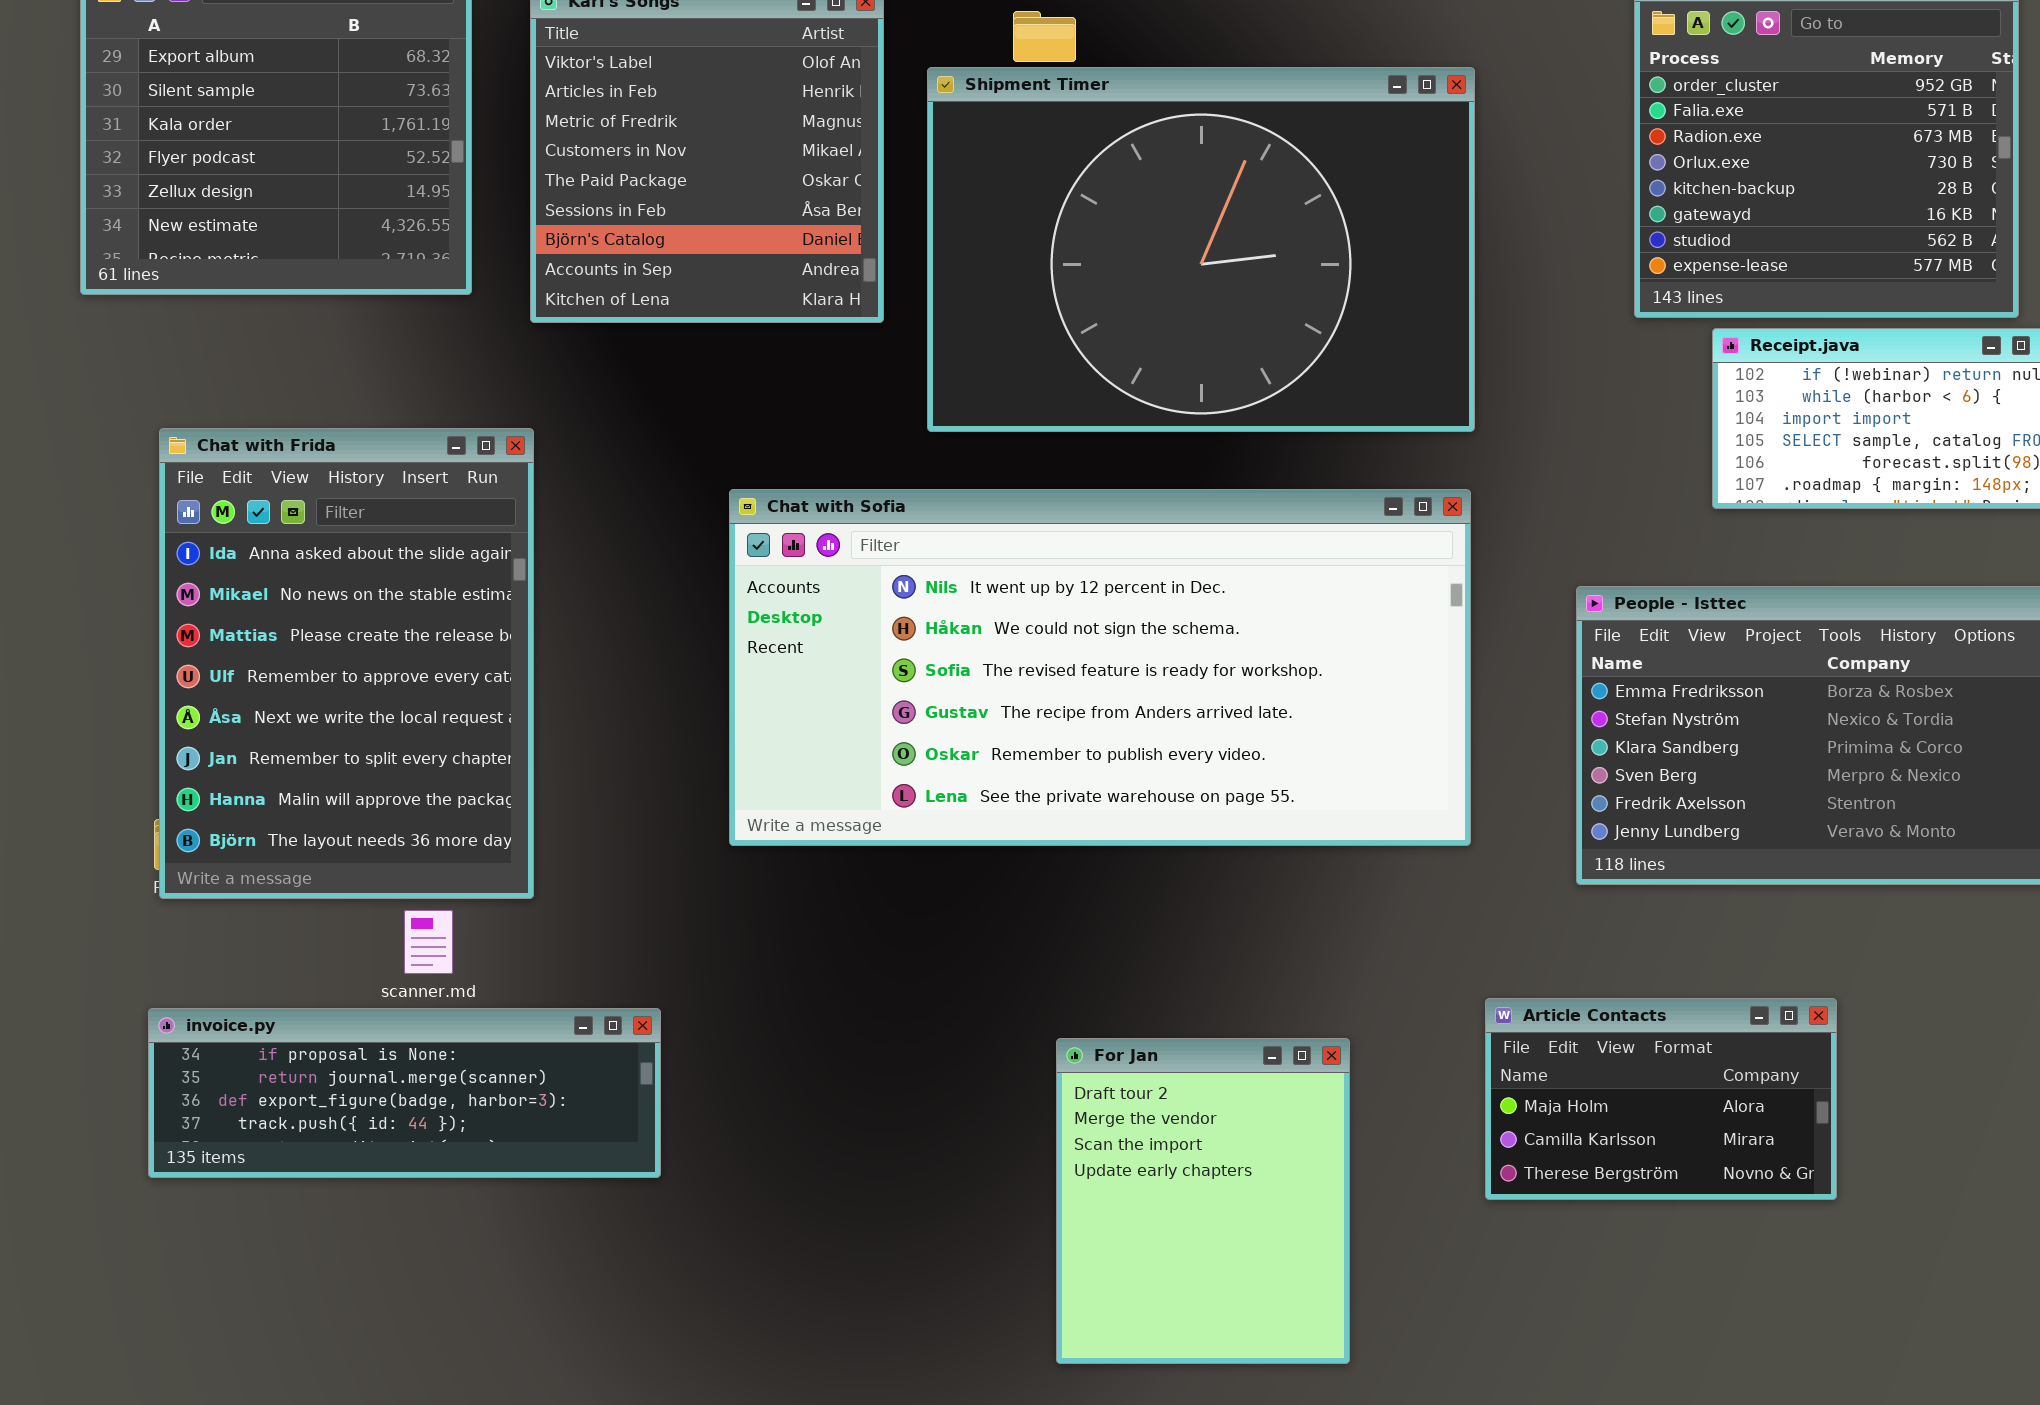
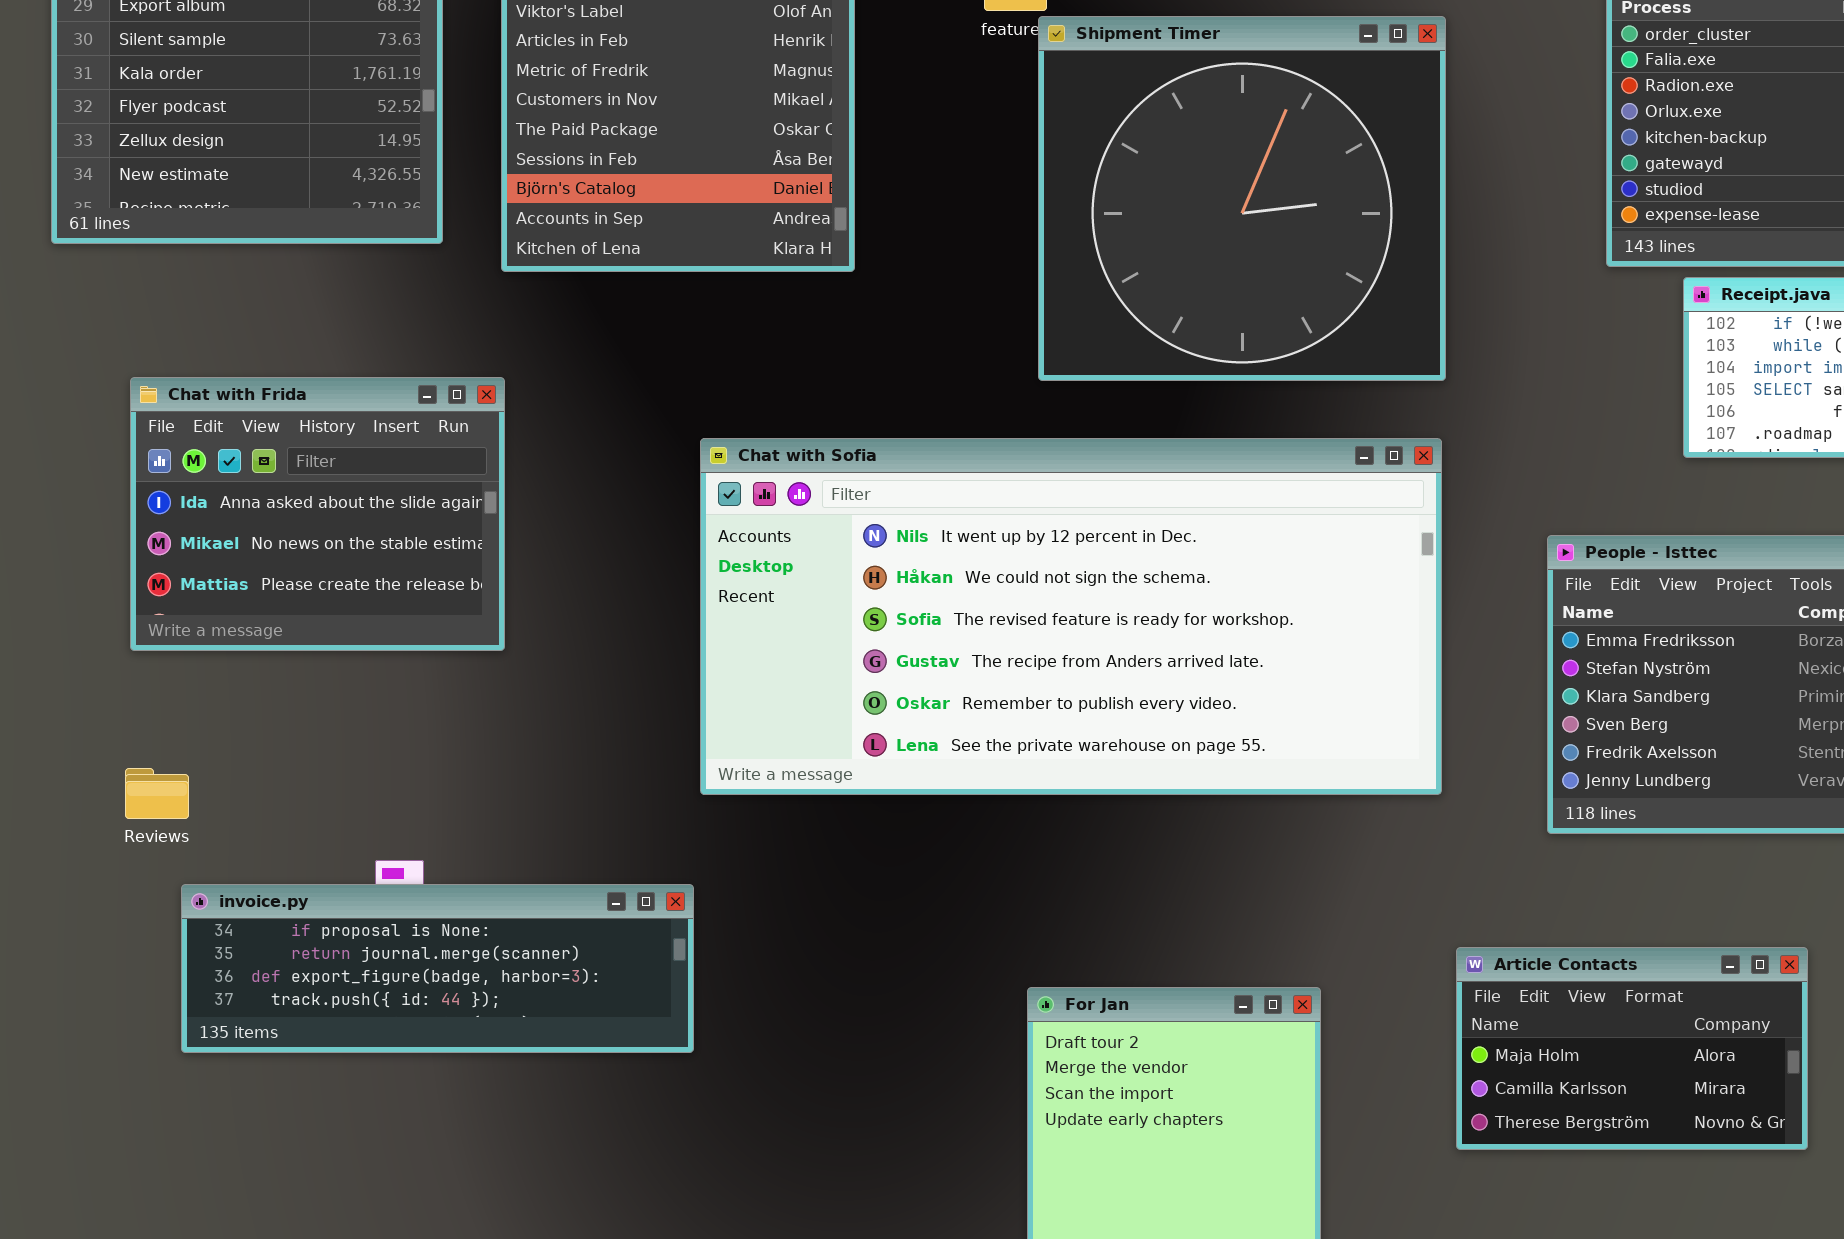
Shipment Timer: [927,67,1475,432] -> [1038,16,1446,381], resized
Chat with Frida: [159,428,534,899] -> [130,377,505,651], resized
invoice.py: [148,1008,661,1178] -> [181,884,694,1053], moved

